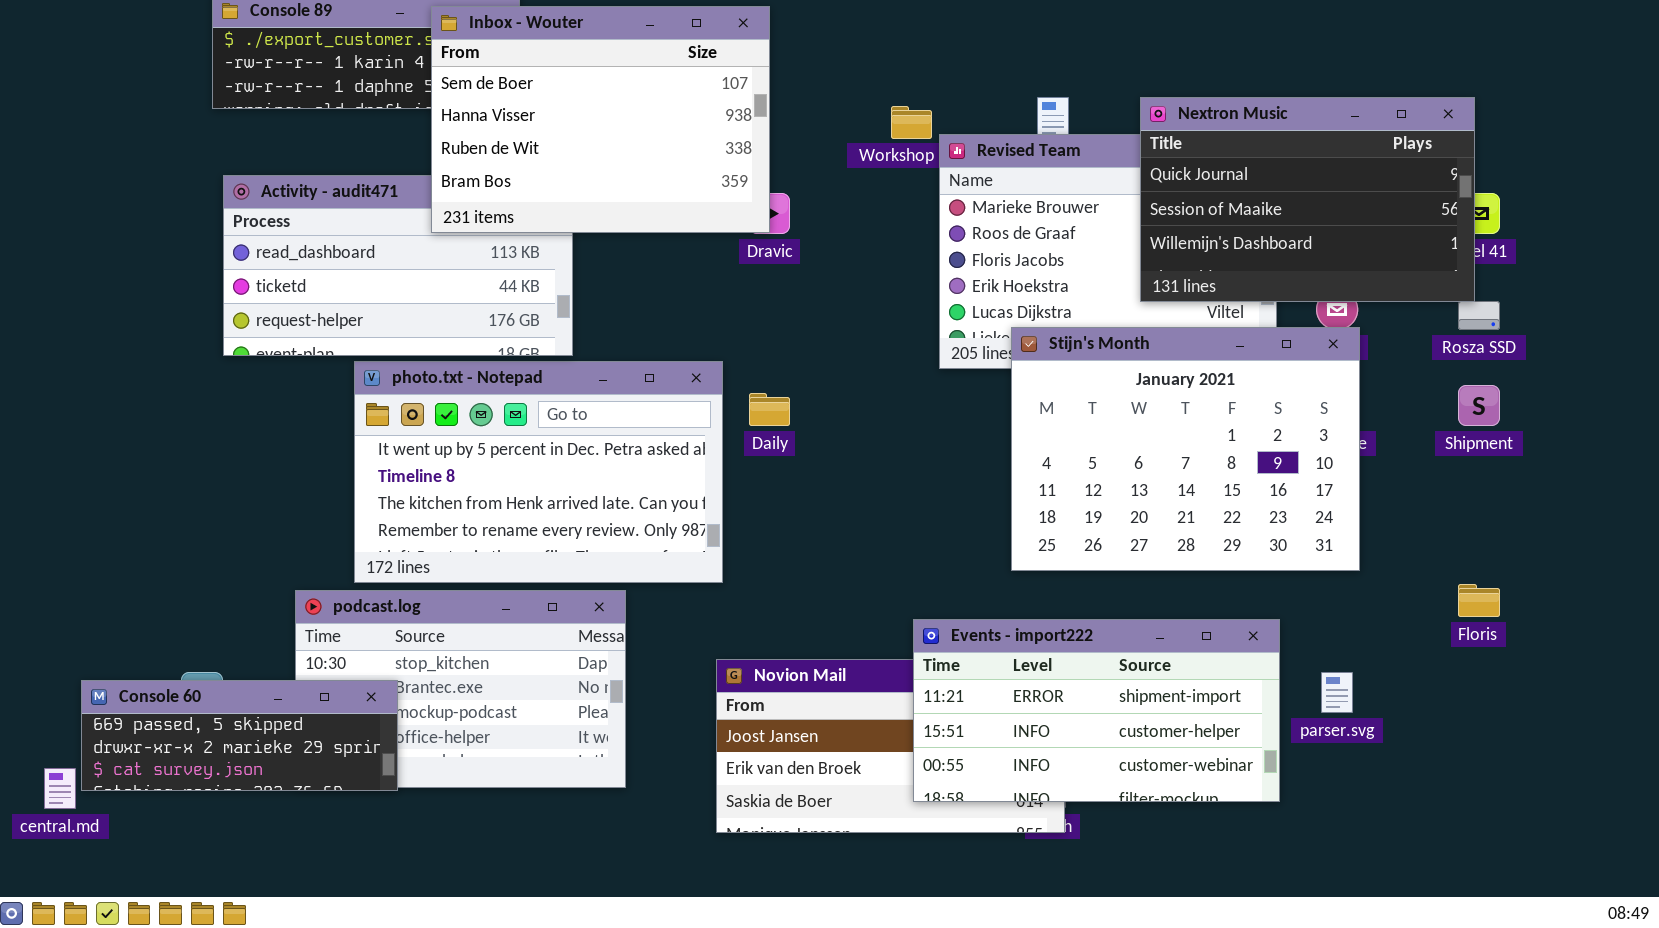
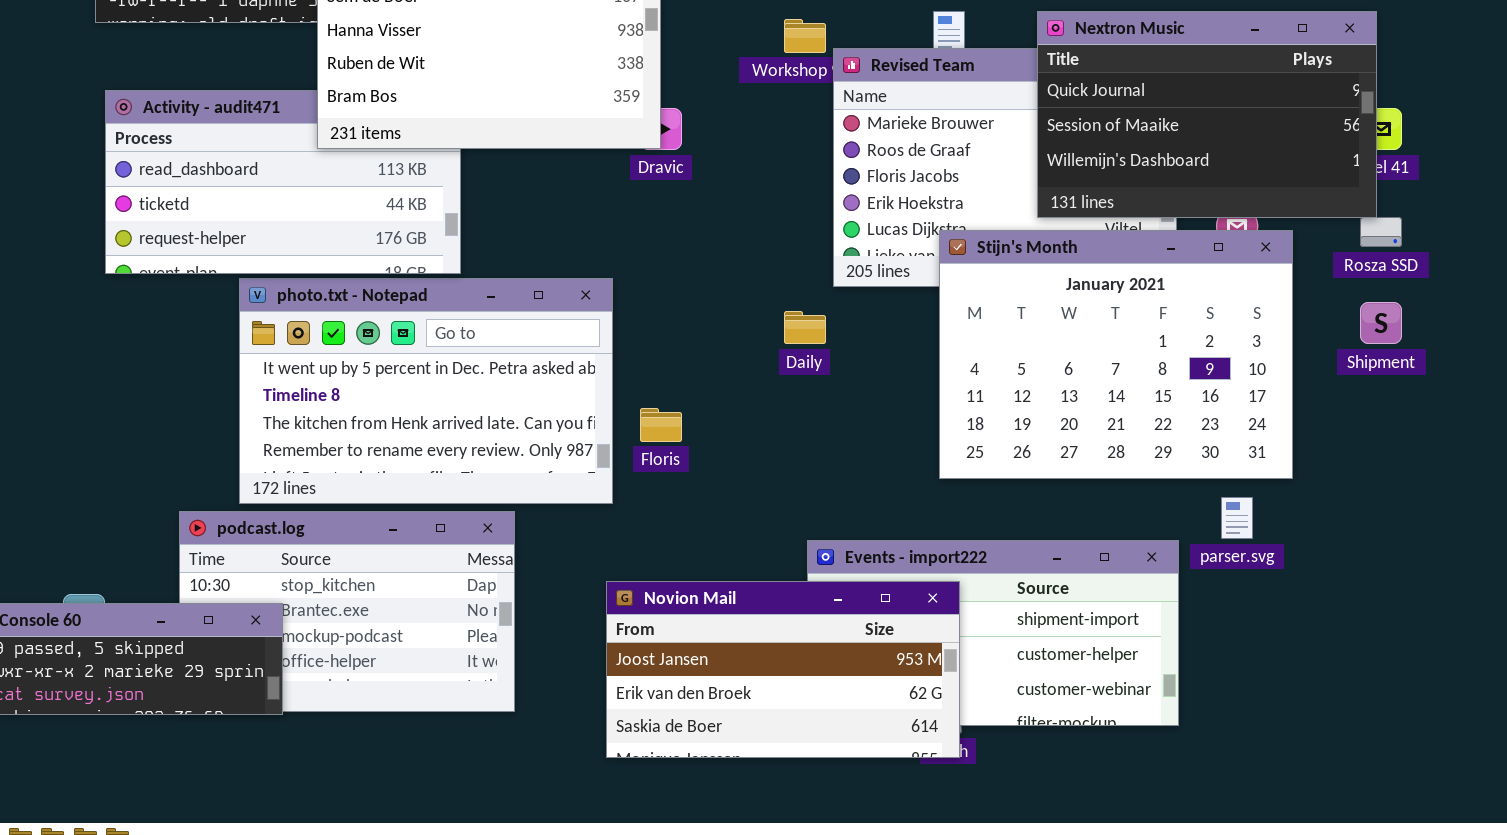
Stijn's Month: [1011,327,1360,571] -> [939,230,1293,479], moved
Daily: [749,393,790,426] -> [784,311,826,344], moved
Floris: [1458,584,1500,617] -> [640,408,682,442], moved
Novion Mail: [716,659,1065,833] -> [606,581,960,758], raised
parser.svg: [1321,672,1353,713] -> [1221,497,1253,539], moved

